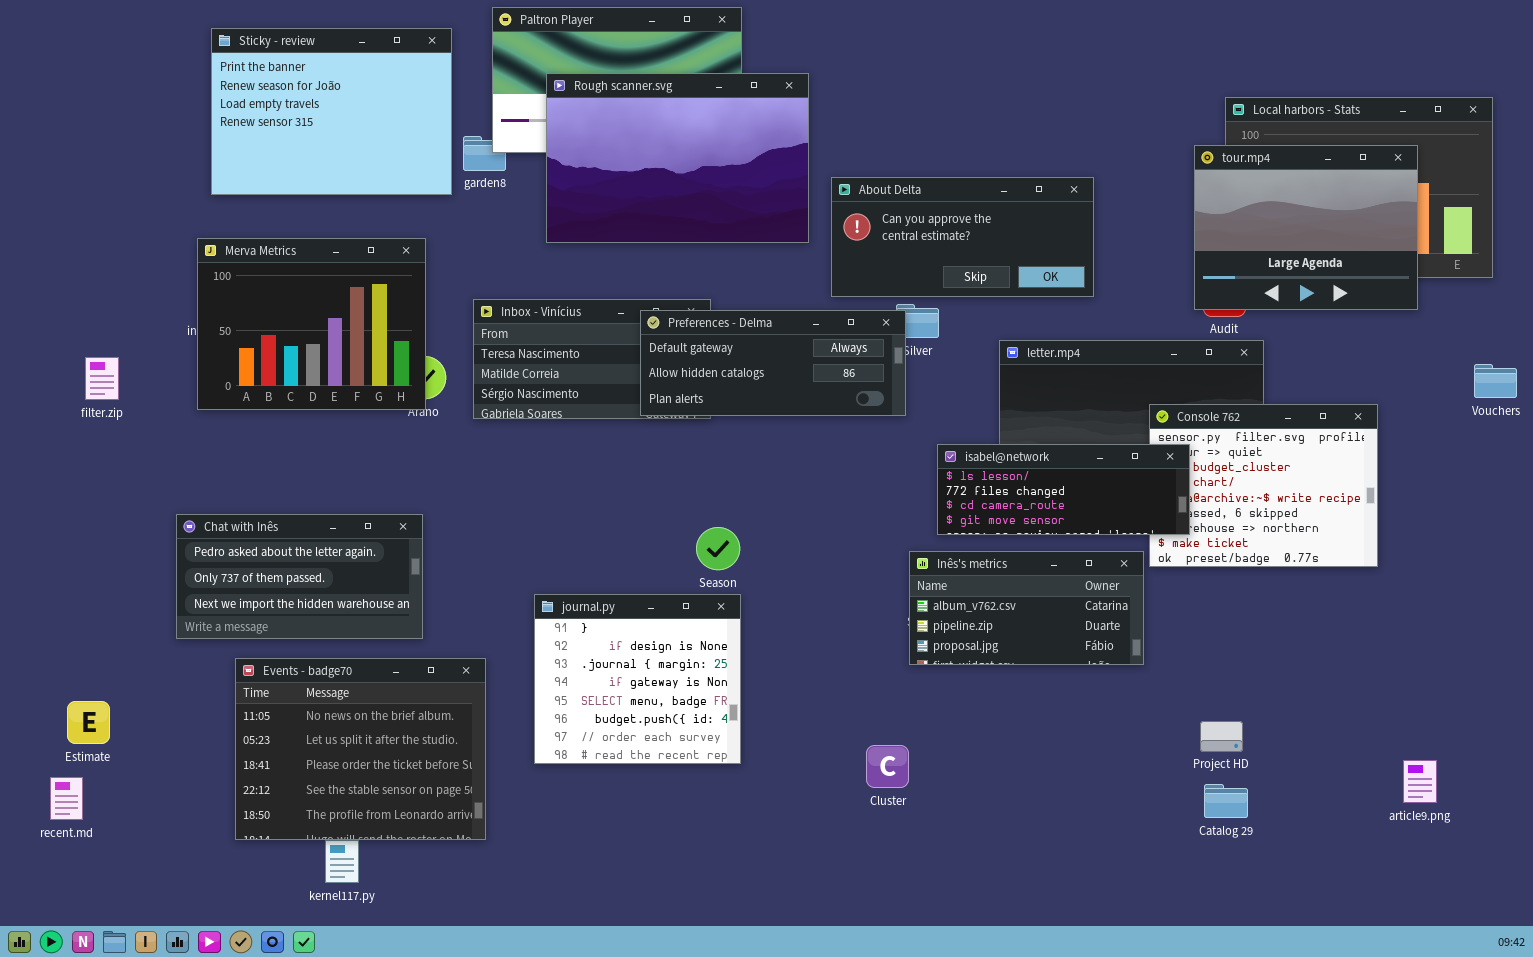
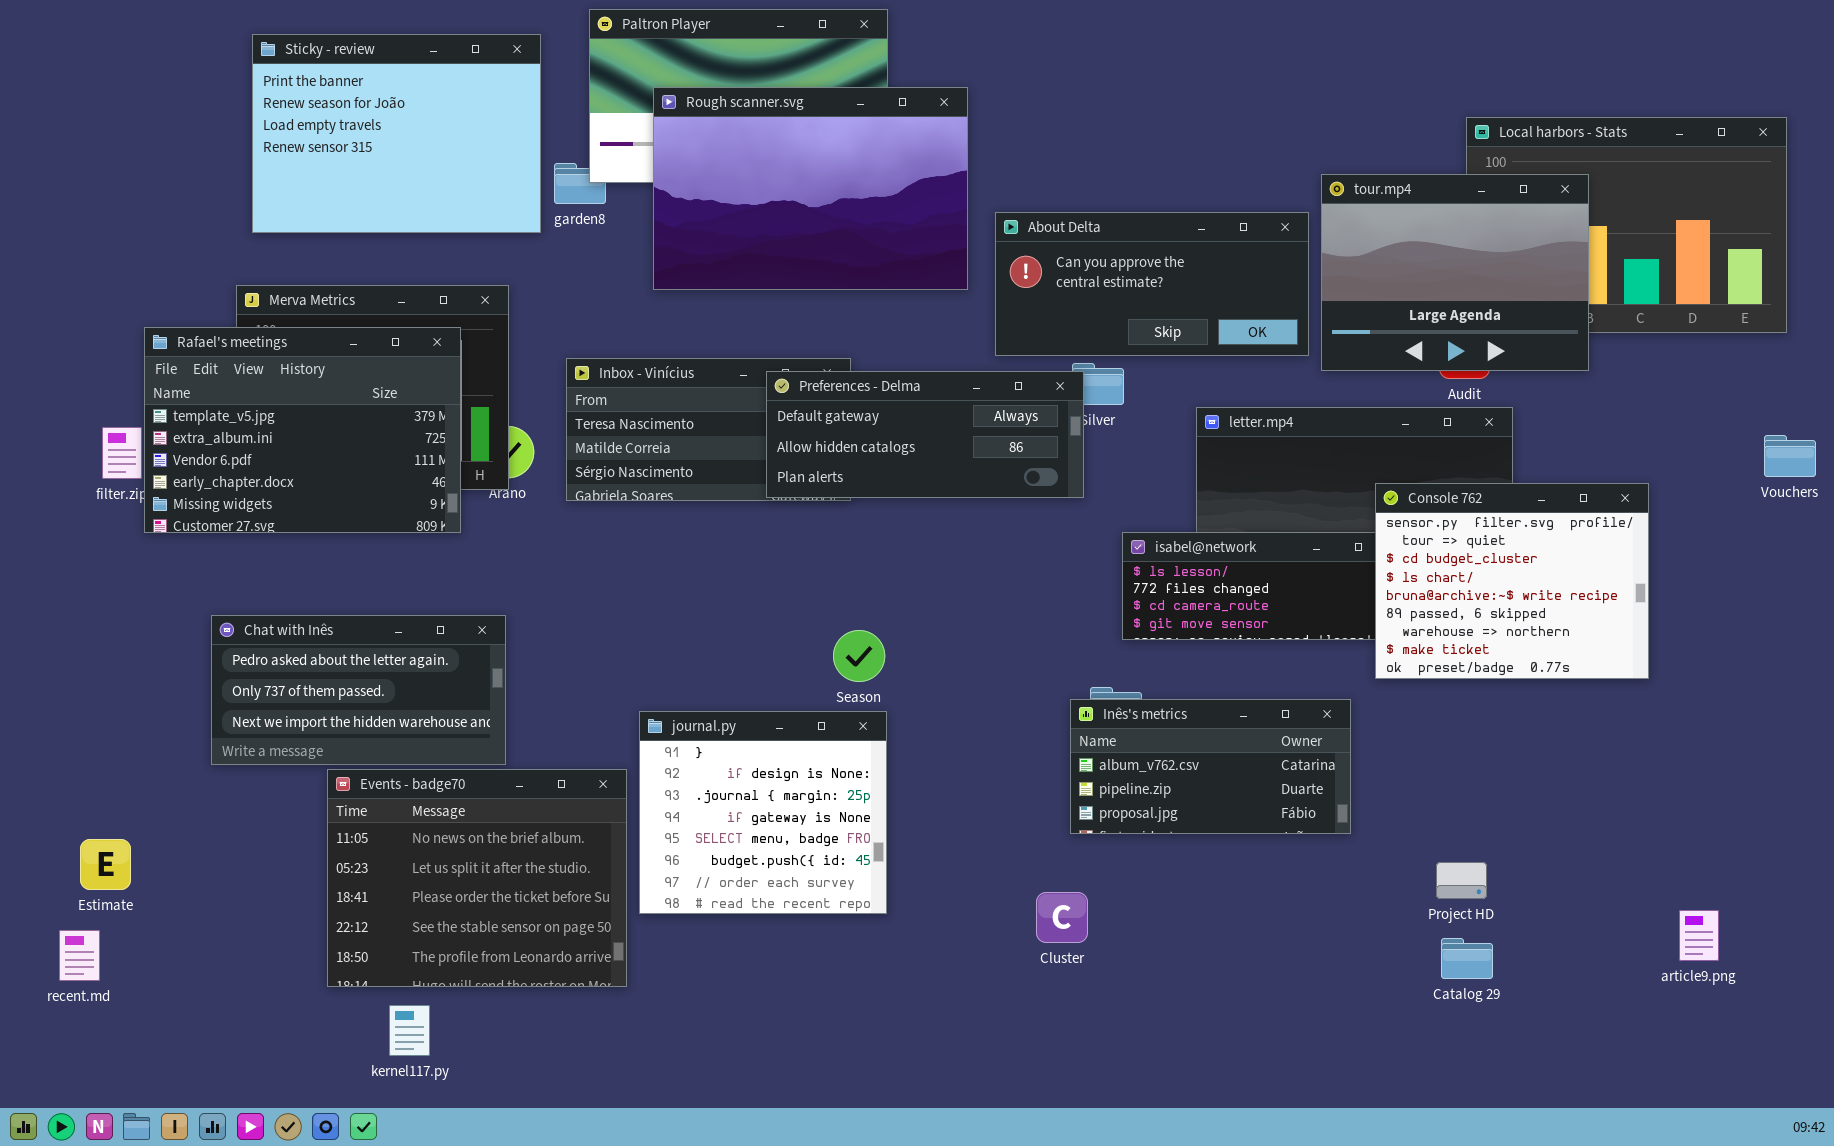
tour.mp4: [1194,145,1418,310] -> [1321,174,1589,371], moved
Rafael's meetings: none -> [144,327,461,533], opened
Console 762: [1149,404,1378,567] -> [1375,483,1649,679], raised
Inês's metrics: [909,551,1144,665] -> [1070,699,1351,834], moved
Events - badge70: [235,658,486,840] -> [327,769,627,987], moved

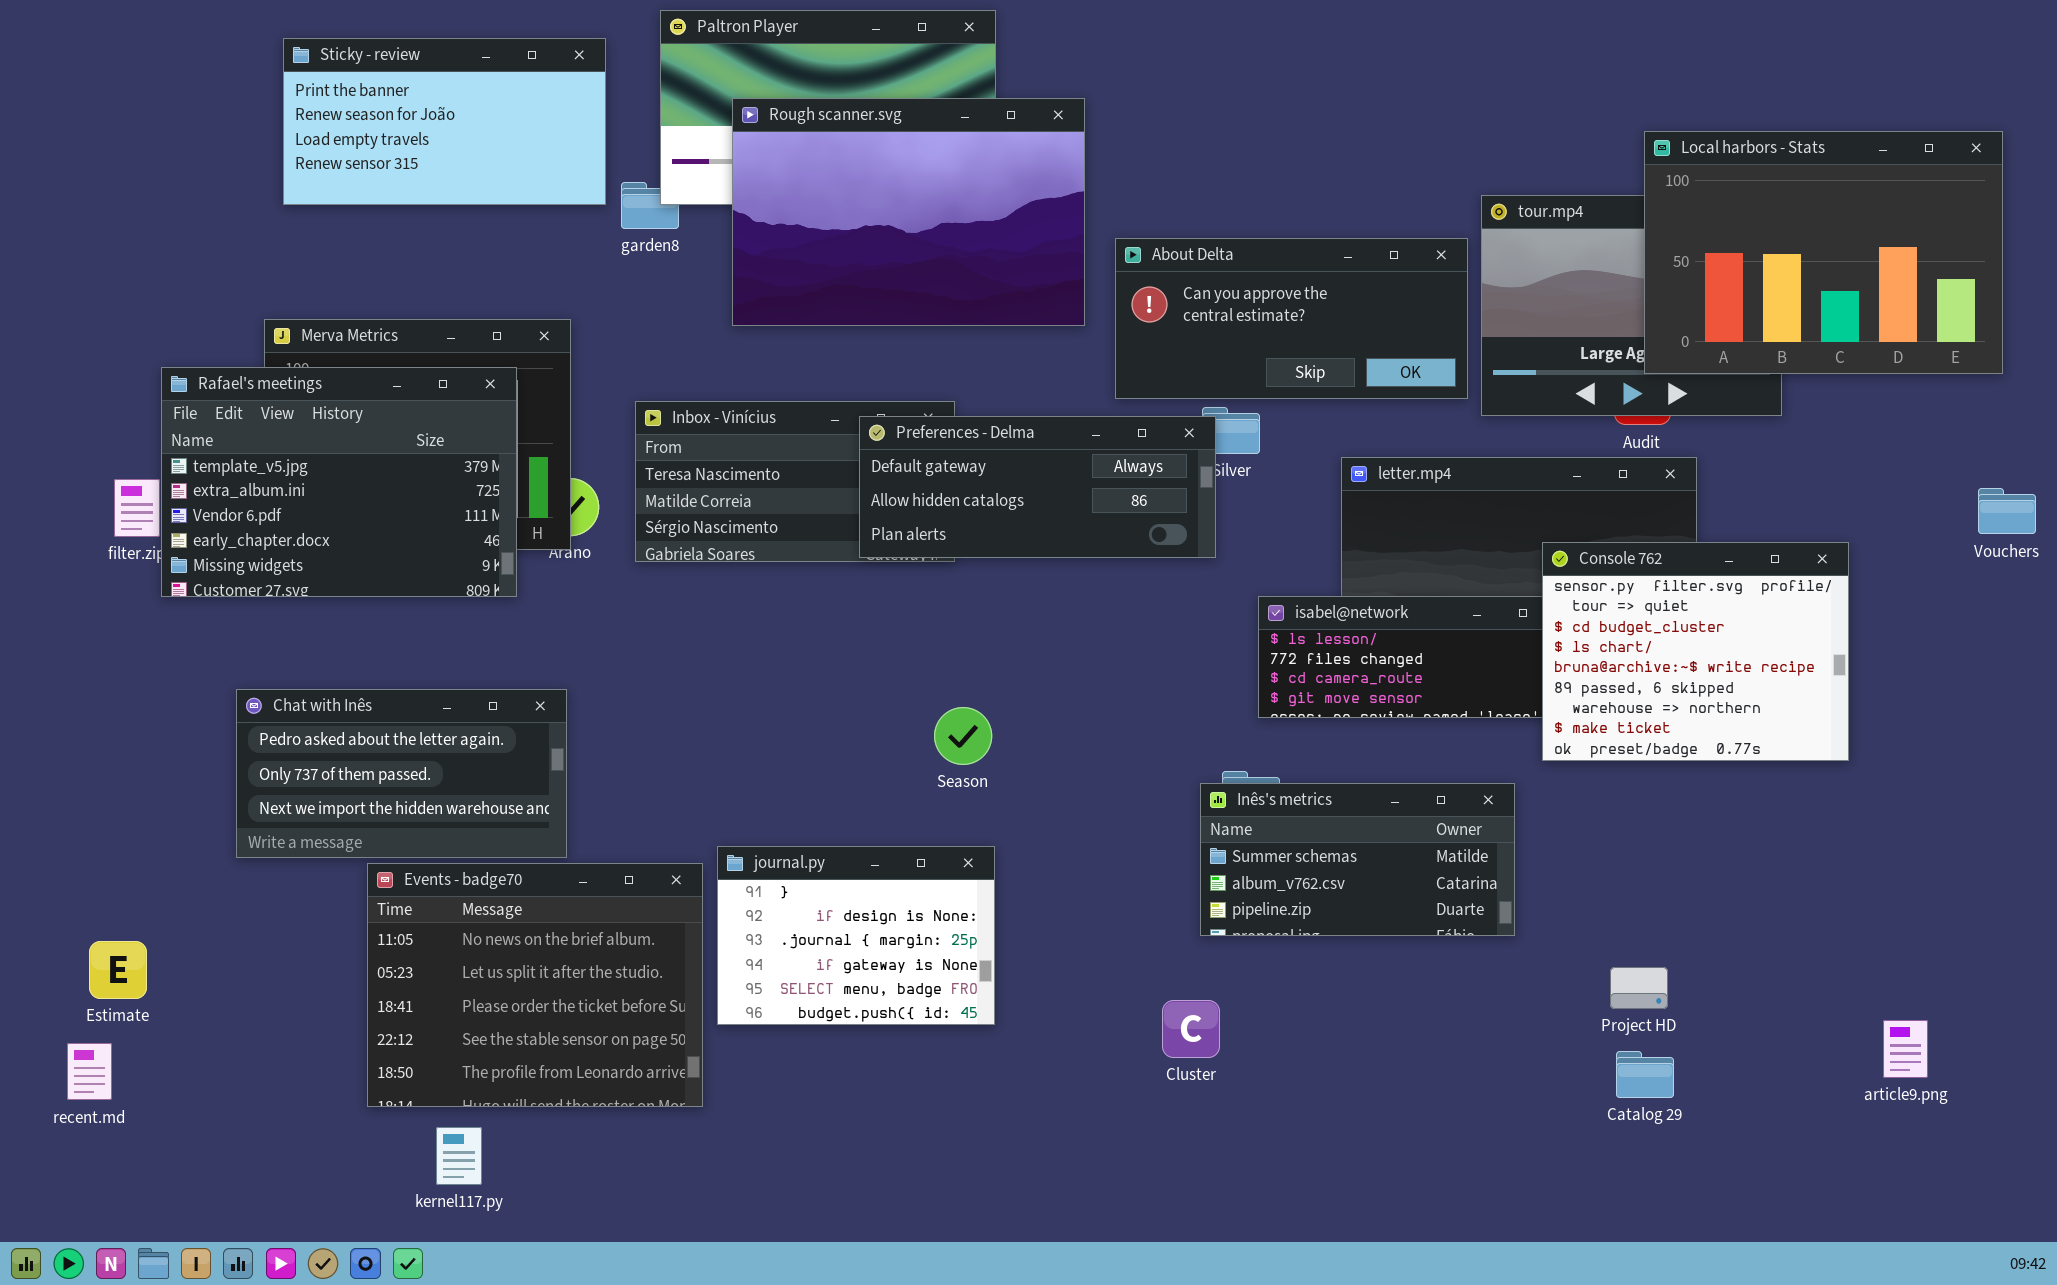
Sticky - review: [252,34,541,233] -> [283,38,606,205], resized
Local harbors - Stats: [1466,117,1787,333] -> [1644,131,2003,374], raised
Inês's metrics: [1070,699,1351,834] -> [1200,783,1515,936], scrolled up 1 row
journal.py: [639,711,887,914] -> [717,846,995,1025], resized

